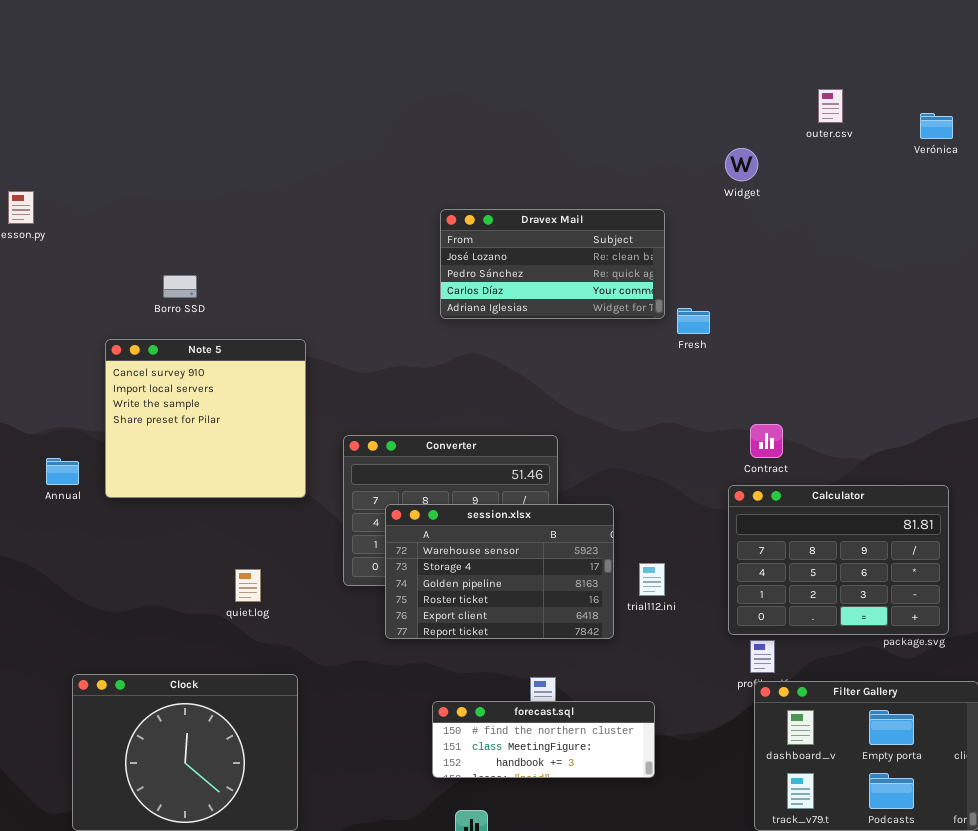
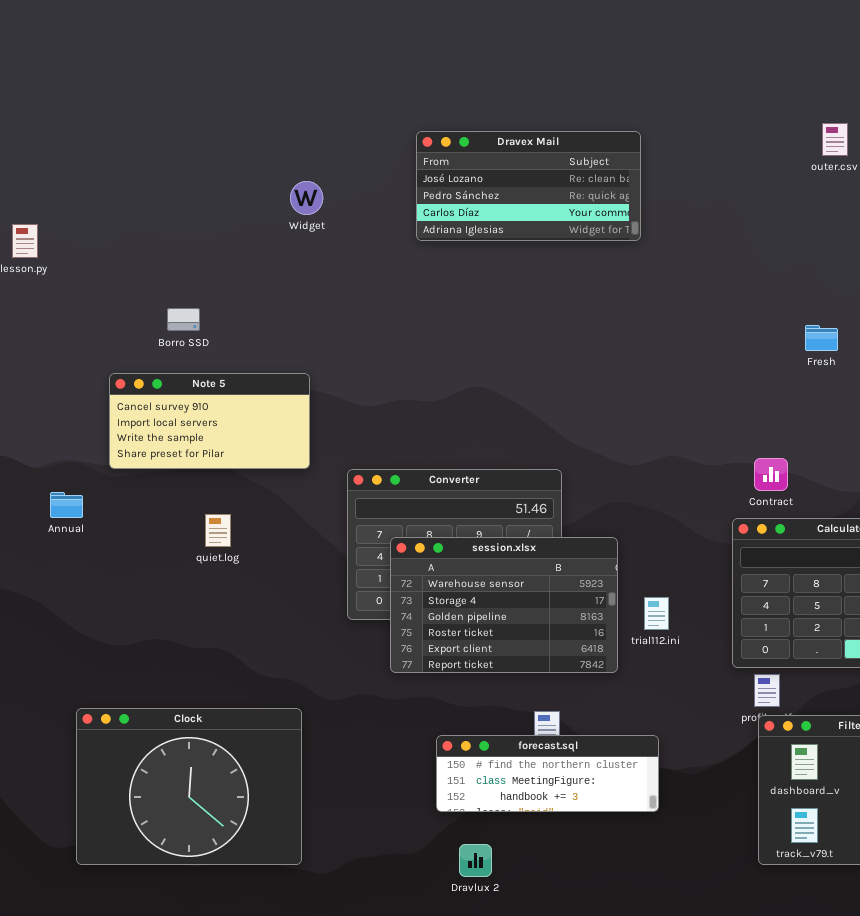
Widget: [725,148,758,181] -> [290,181,323,215], moved
Dravex Mail: [440,209,665,319] -> [416,131,641,241], moved
Fresh: [677,308,710,334] -> [805,325,838,351], moved
Note 5: [105,339,306,498] -> [109,373,310,469], resized
quiet.log: [235,569,261,602] -> [205,514,231,547], moved

